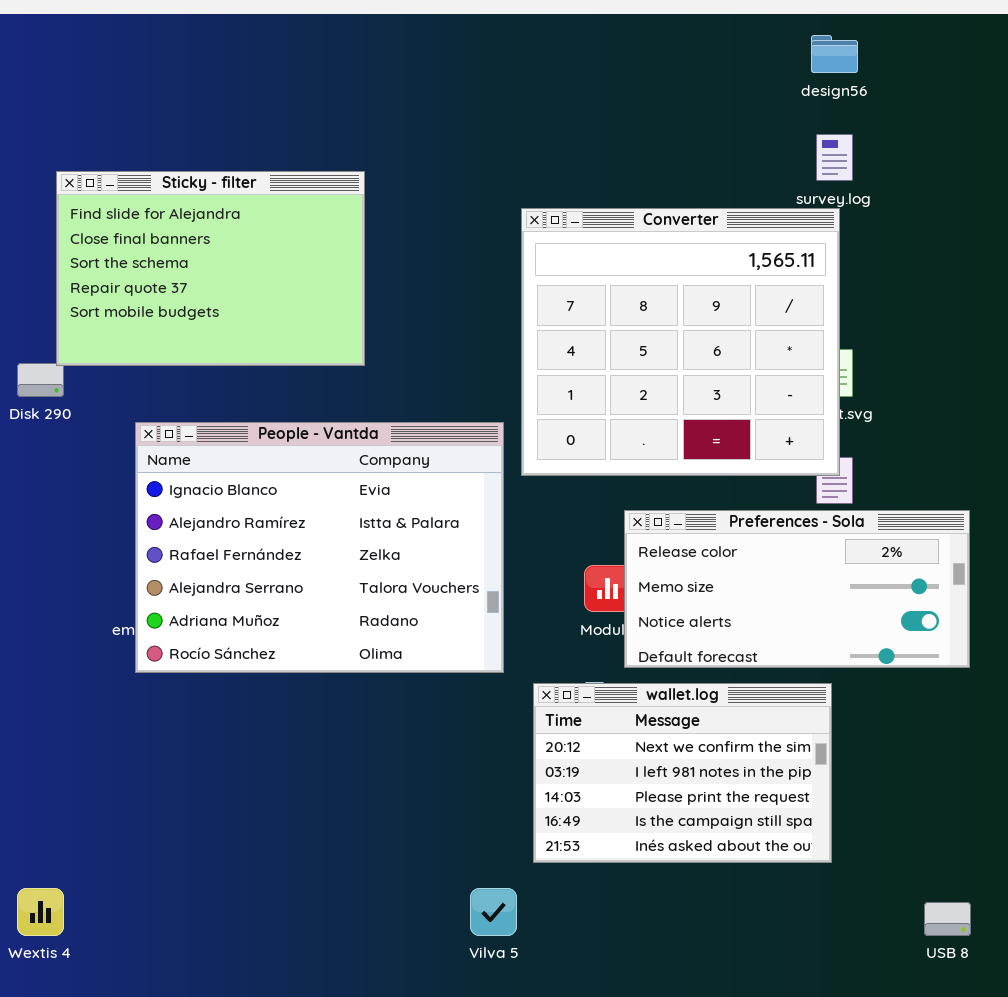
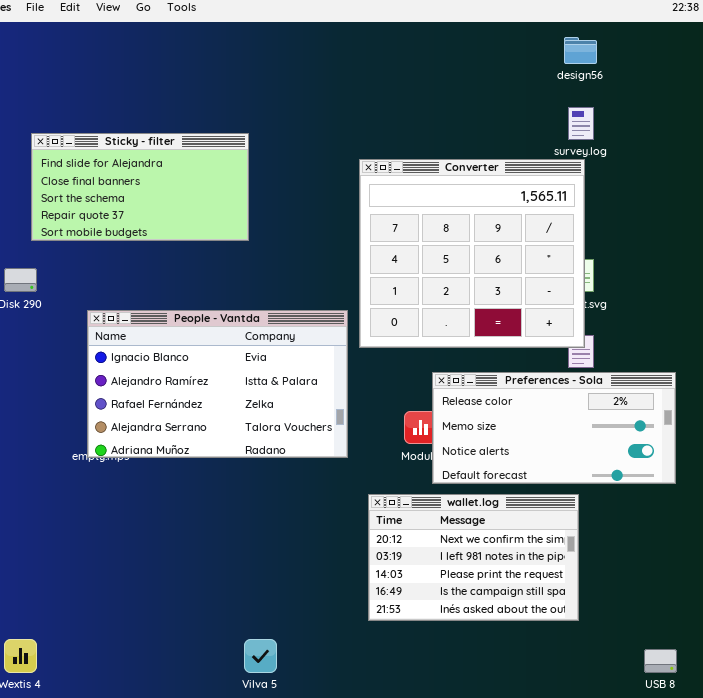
Sticky - filter: [56,171,365,366] -> [31,133,249,241], resized
People - Vantda: [135,422,504,673] -> [87,310,348,458], resized
Vilva 5: [470,888,517,936] -> [244,639,277,673], moved

